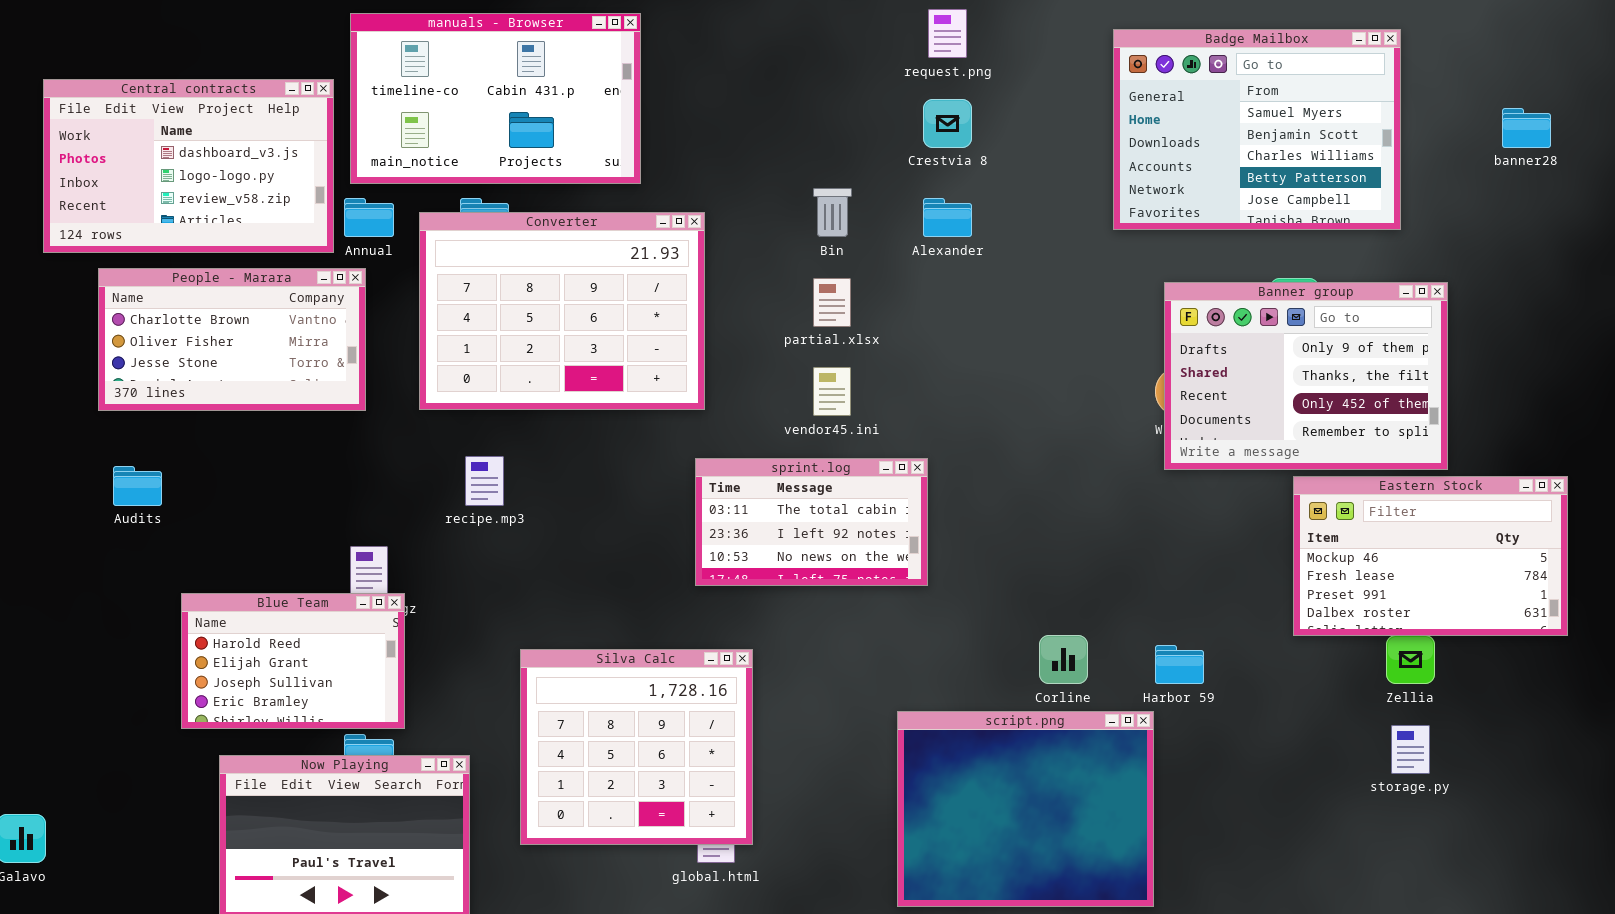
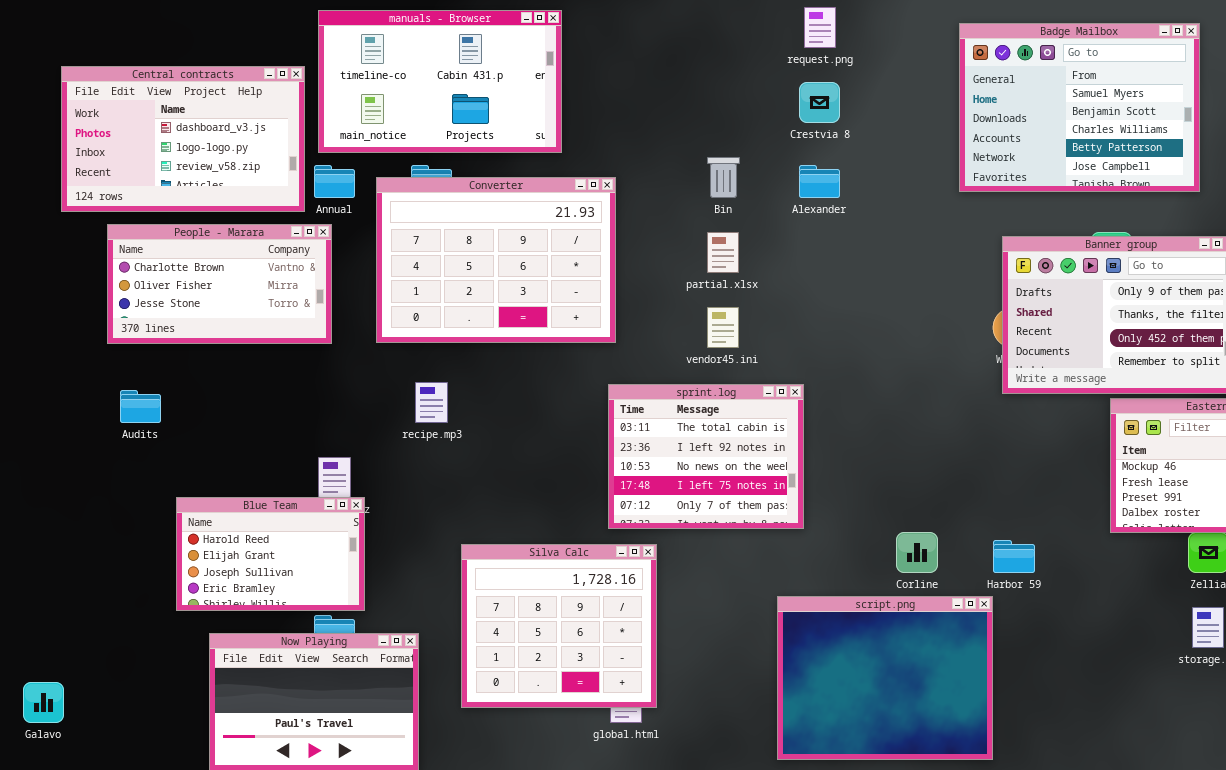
sprint.log: [695,458,928,586] -> [608,384,804,529], resized

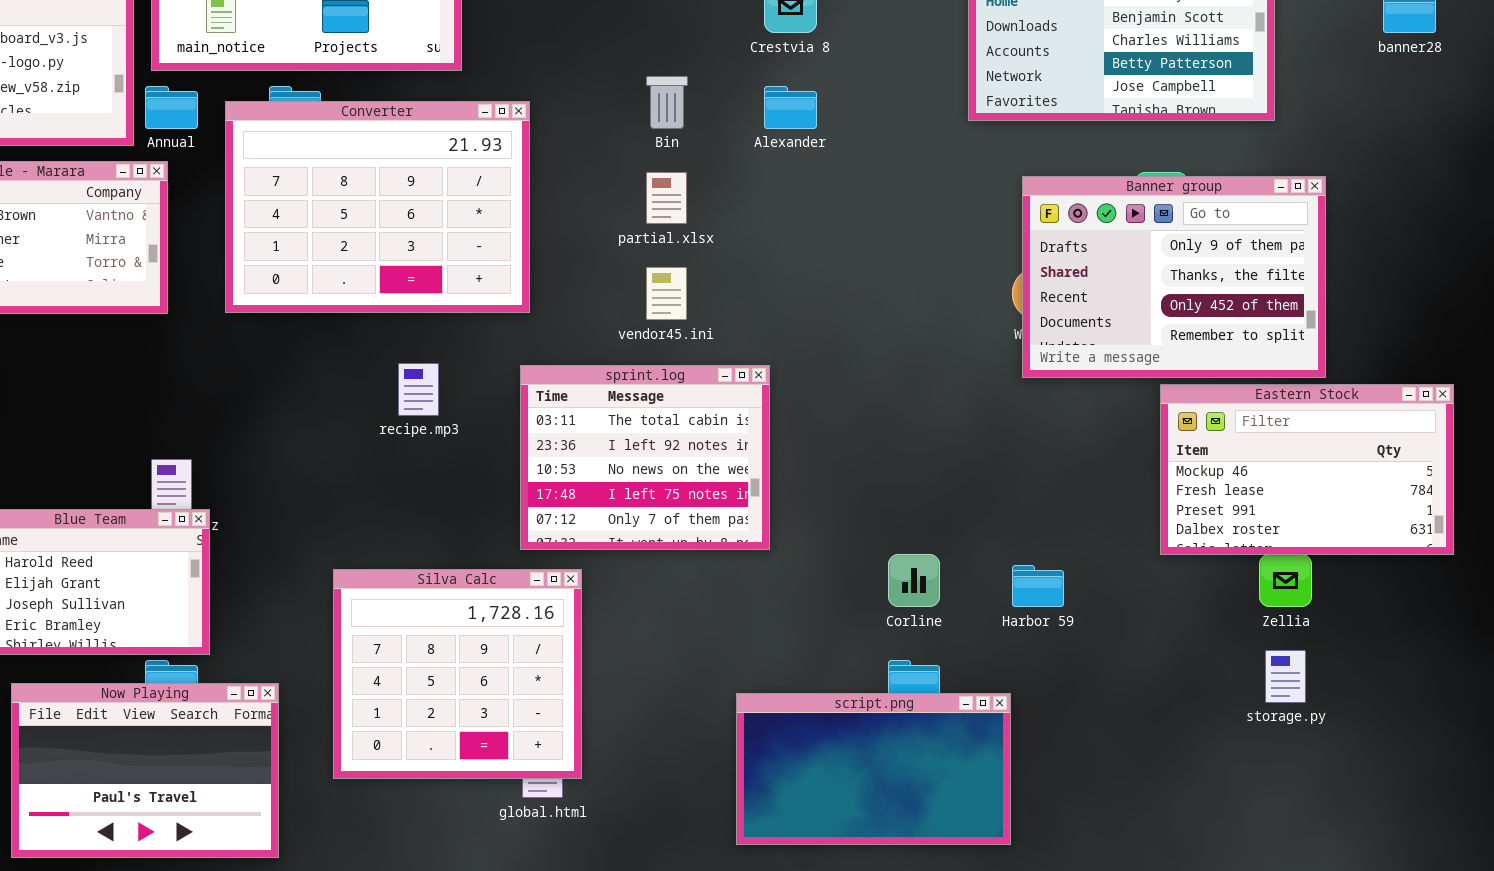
recipe.mp3: [415,382,448,423] -> [398,363,439,416], moved
script.png: [777,596,993,760] -> [736,693,1011,845], resized

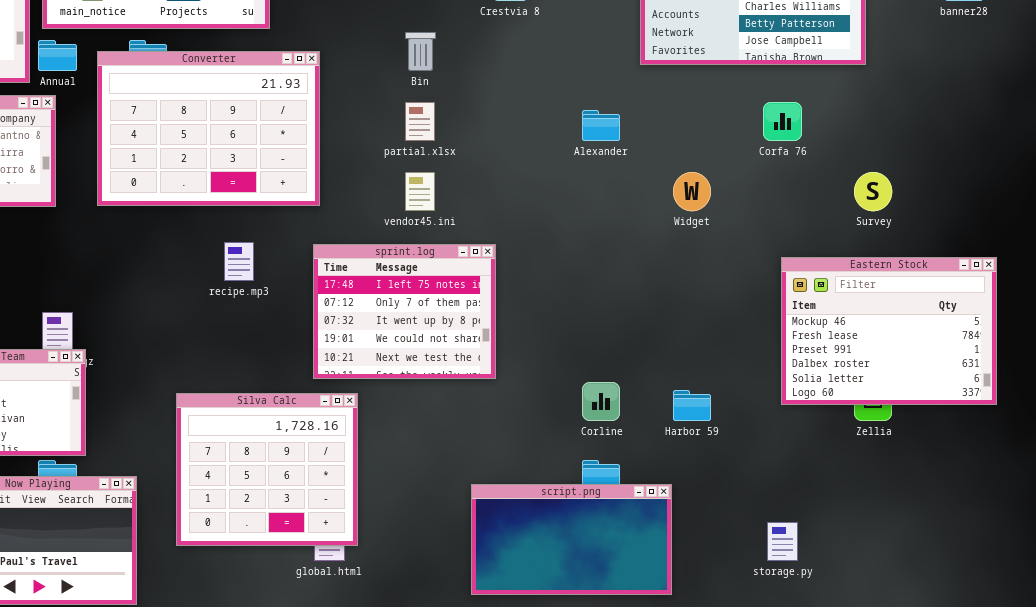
Alexander: [764,86,817,129] -> [582,110,620,141], moved
Banner group: [1022,176,1326,378] -> none, closed
sprint.log: [520,365,770,550] -> [313,244,496,379], scrolled down 3 rows
Eastern Stock: [1160,384,1454,555] -> [781,257,997,405], resized
storage.py: [1265,650,1306,703] -> [767,522,798,561], moved

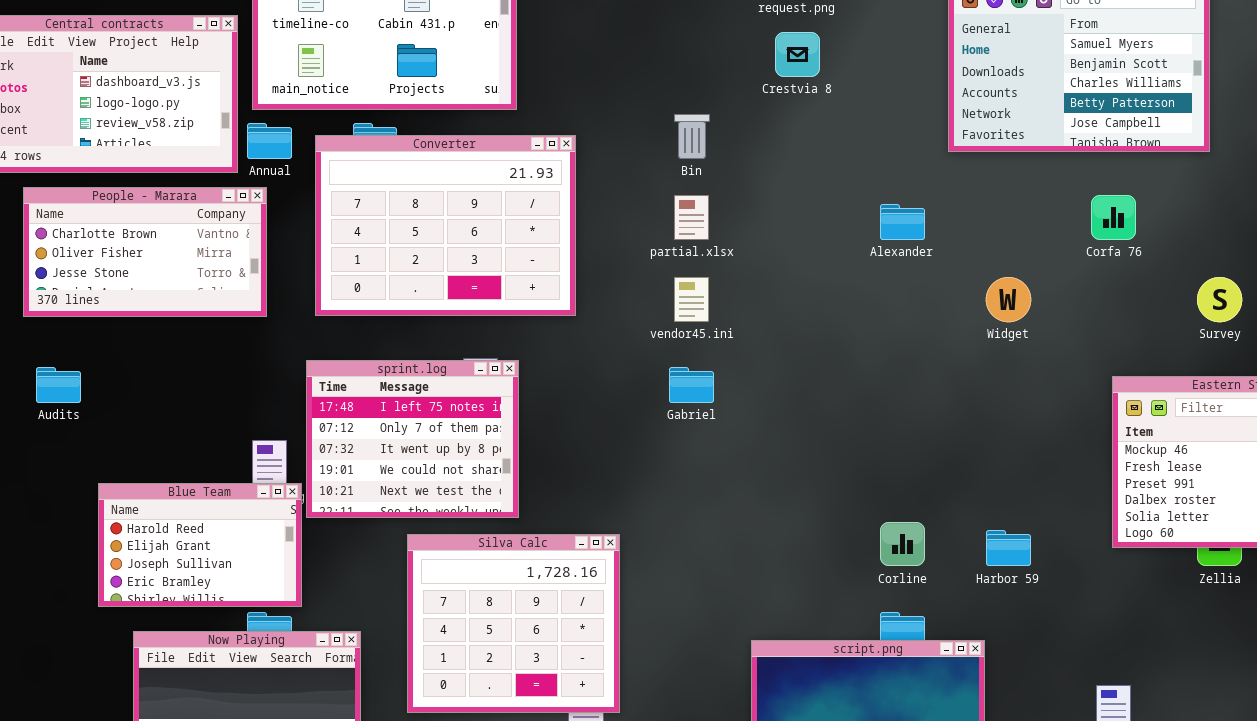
sprint.log: [313,244,496,379] -> [306,360,519,518], moved

